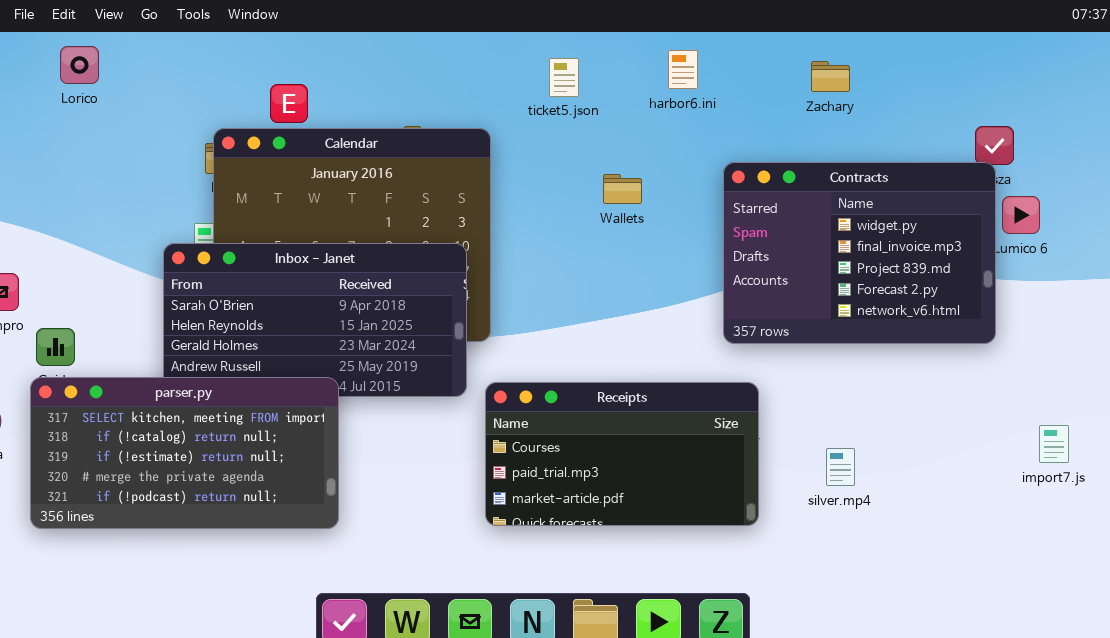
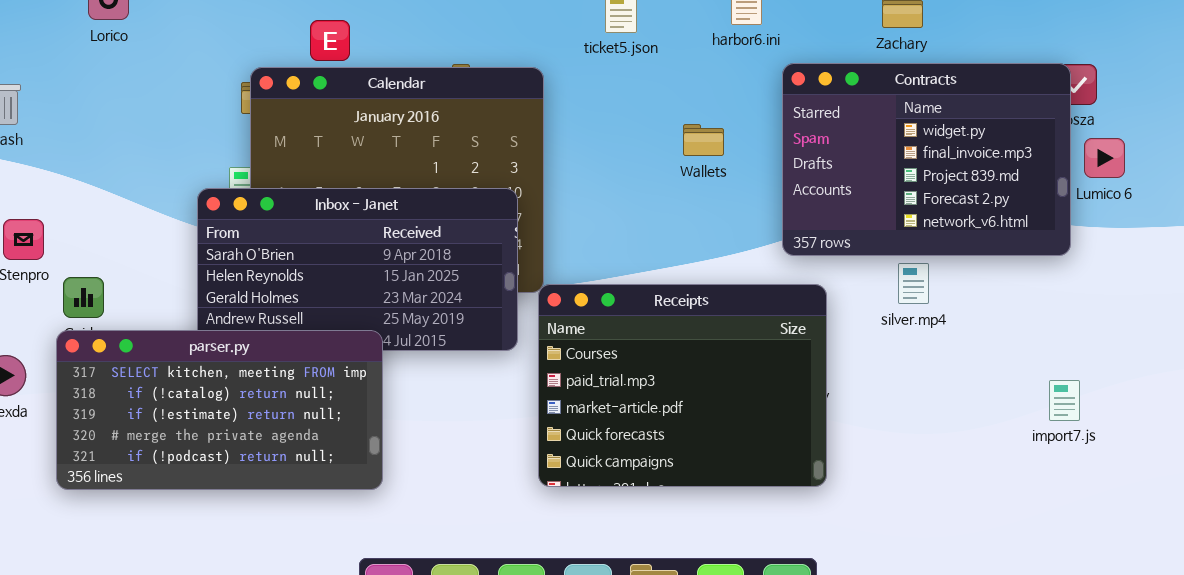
Contracts: [723,162,996,344] -> [782,63,1071,256], moved
Wallets: [603,174,642,204] -> [683,124,724,156], moved
Receipts: [485,382,759,526] -> [538,284,827,487], resized
import7.js: [1039,425,1069,463] -> [1049,380,1080,421], moved
silver.mp4: [826,448,855,486] -> [898,263,929,304], moved

